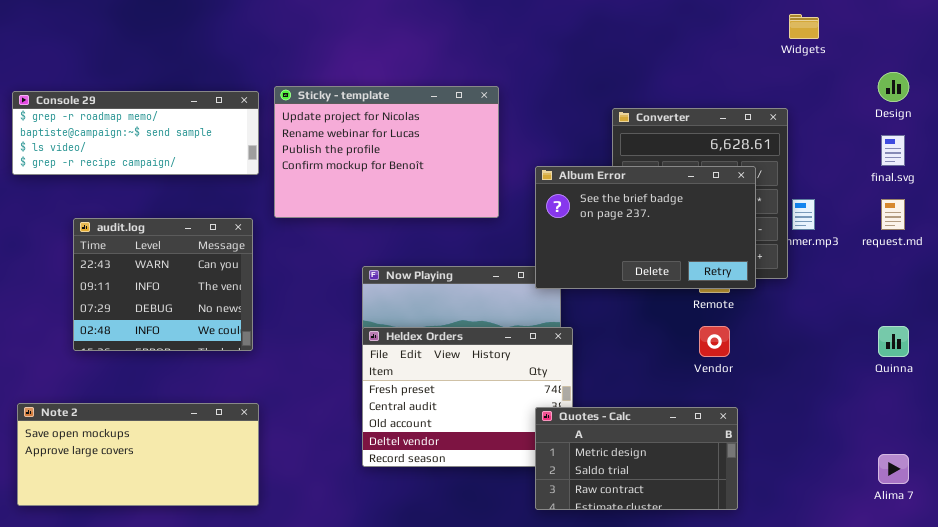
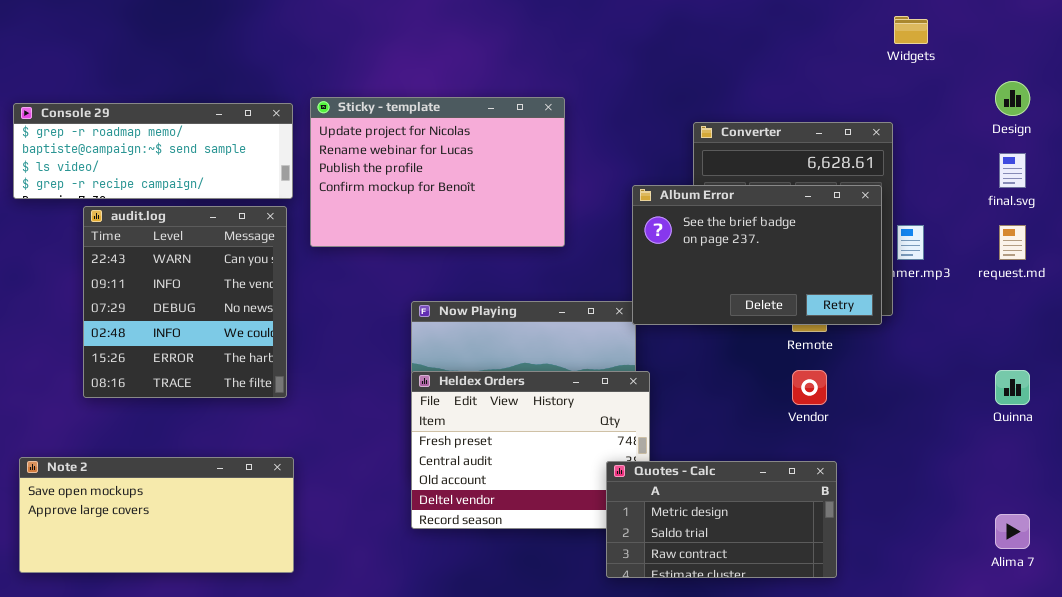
Album Error: [535,166,756,289] -> [632,185,882,325], moved
audit.log: [73,218,253,351] -> [83,206,287,398], resized

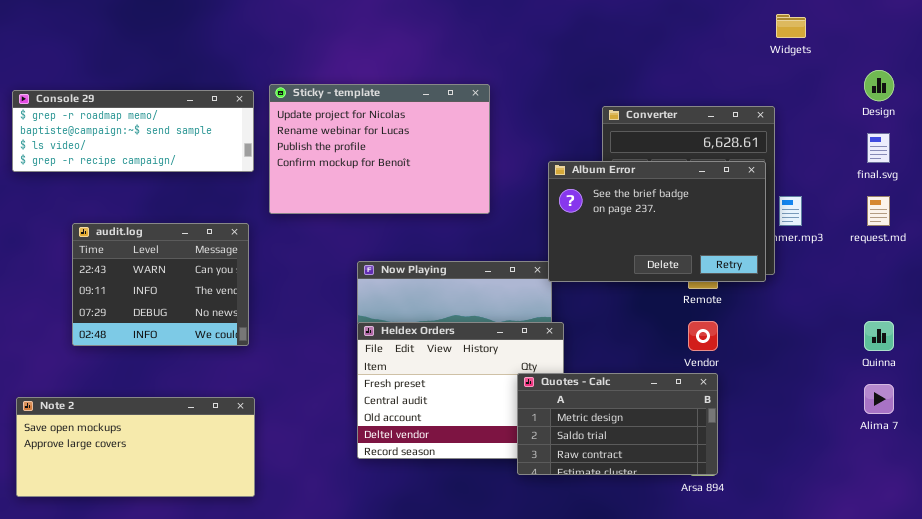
audit.log: [83,206,287,398] -> [72,223,249,346], resized
Quotes - Calc: [606,461,837,578] -> [517,373,718,475], moved
Alima 7: [995,514,1030,549] -> [864,384,894,414], moved

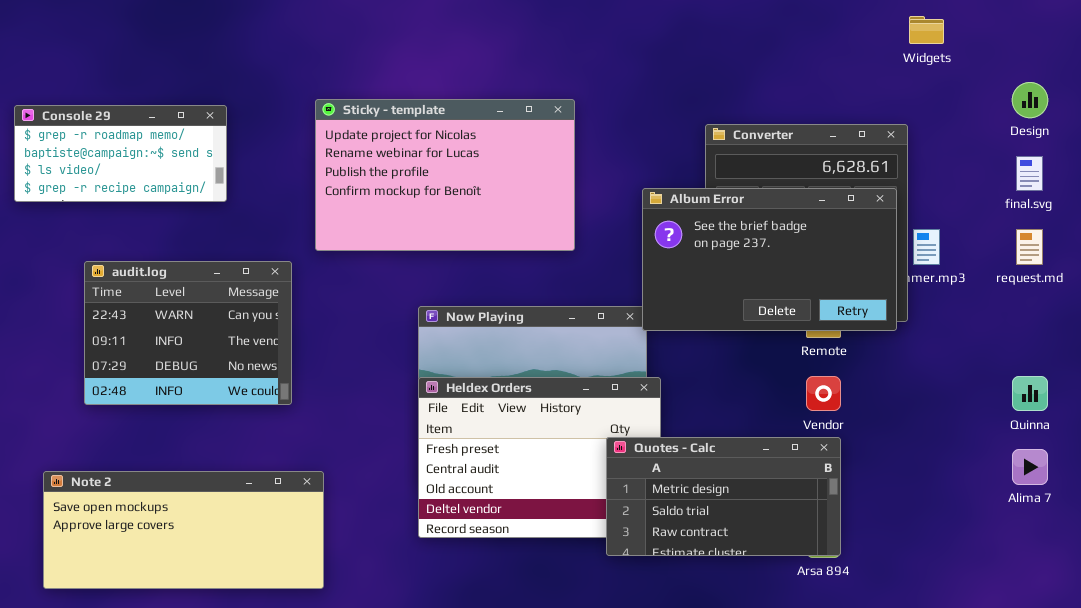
Console 29: [12,90,254,172] -> [14,105,227,202], resized
Note 2: [16,397,255,497] -> [43,471,324,589], moved

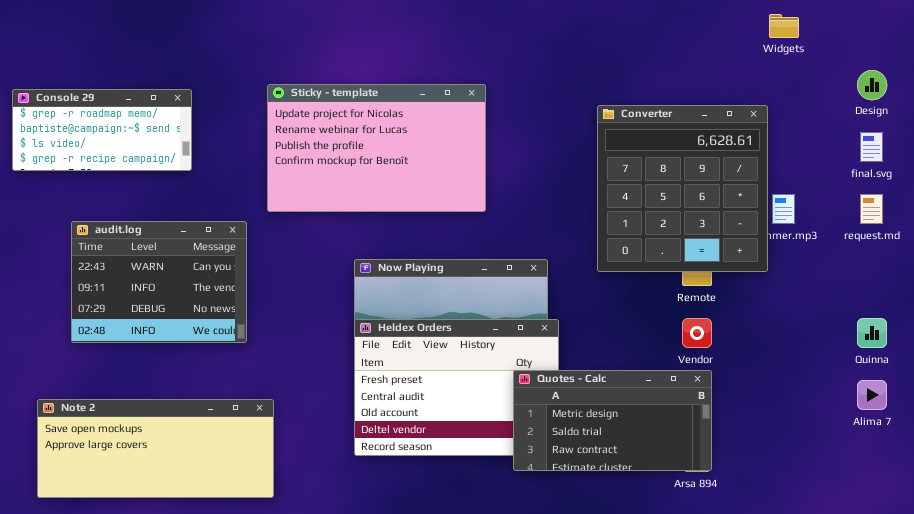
Album Error: [642,188,897,331] -> none, closed

